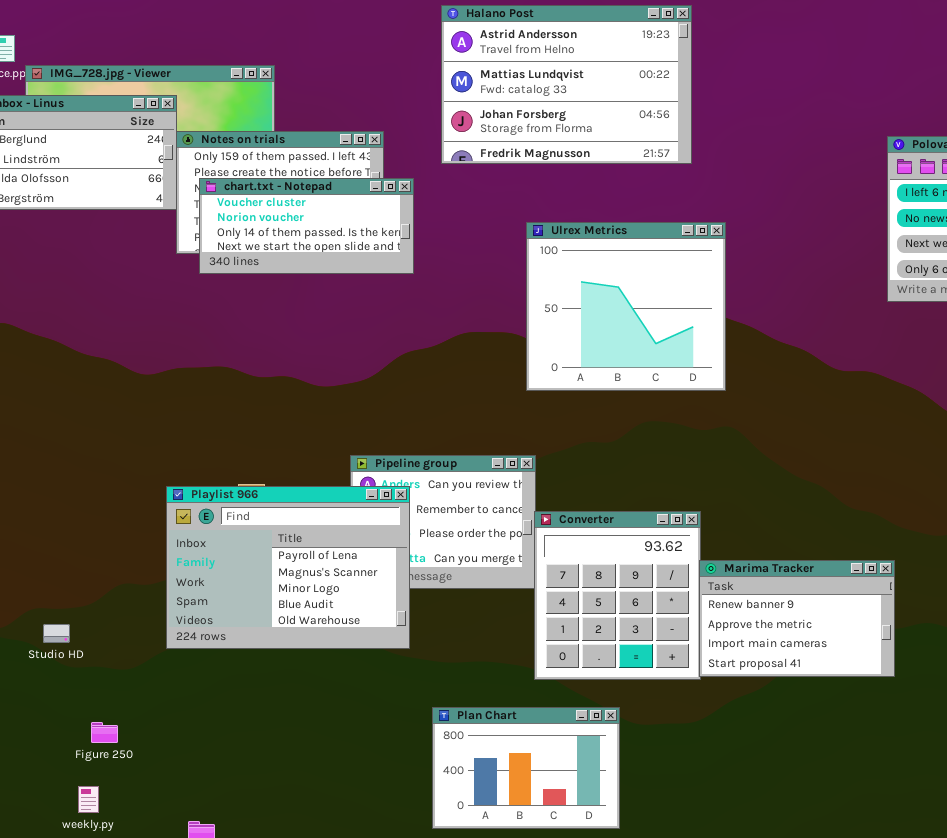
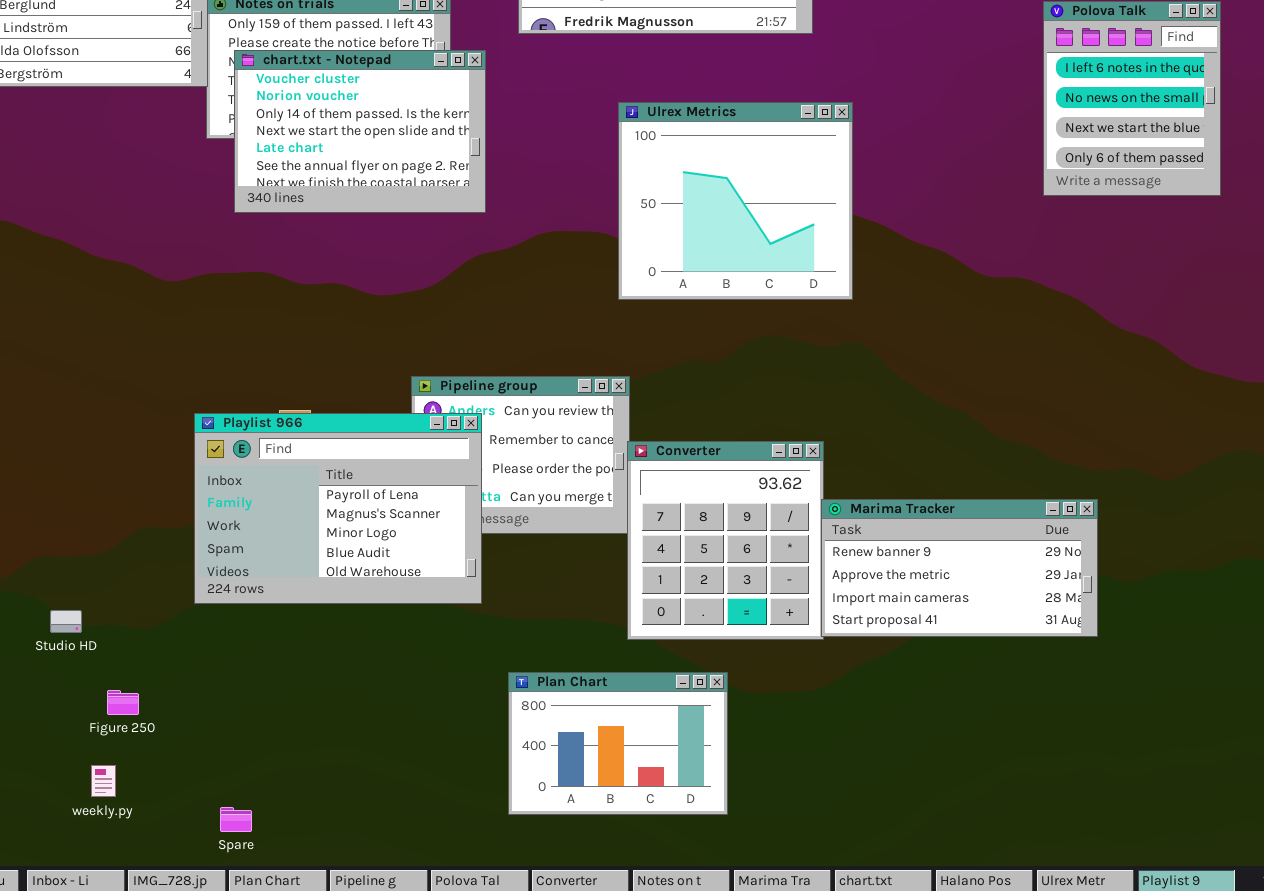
chart.txt - Notepad: [199,178,414,274] -> [234,50,486,213], resized
Marima Tracker: [699,560,895,677] -> [821,499,1098,637], resized
Studio HD: [43,624,70,643] -> [50,610,82,633], moved

